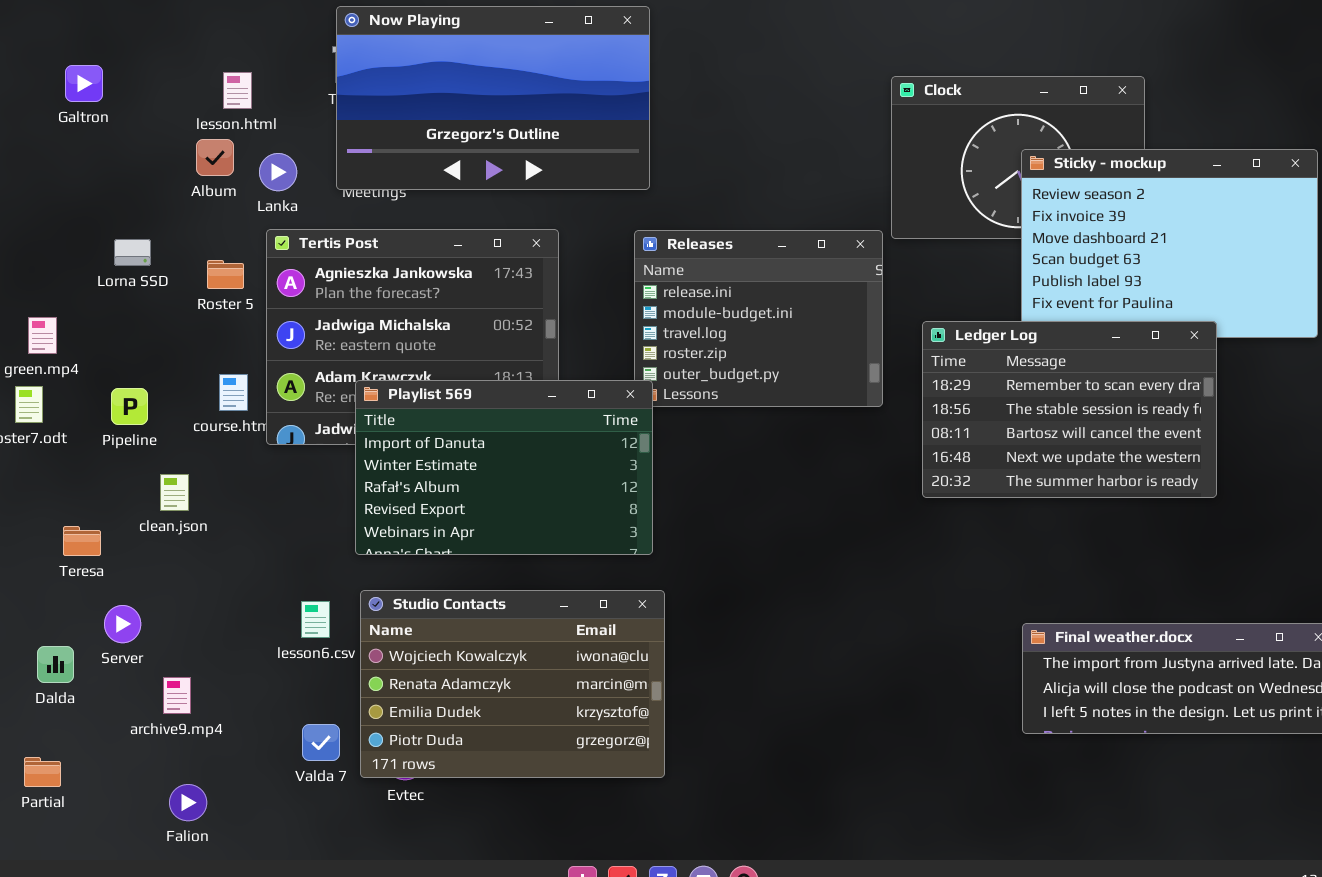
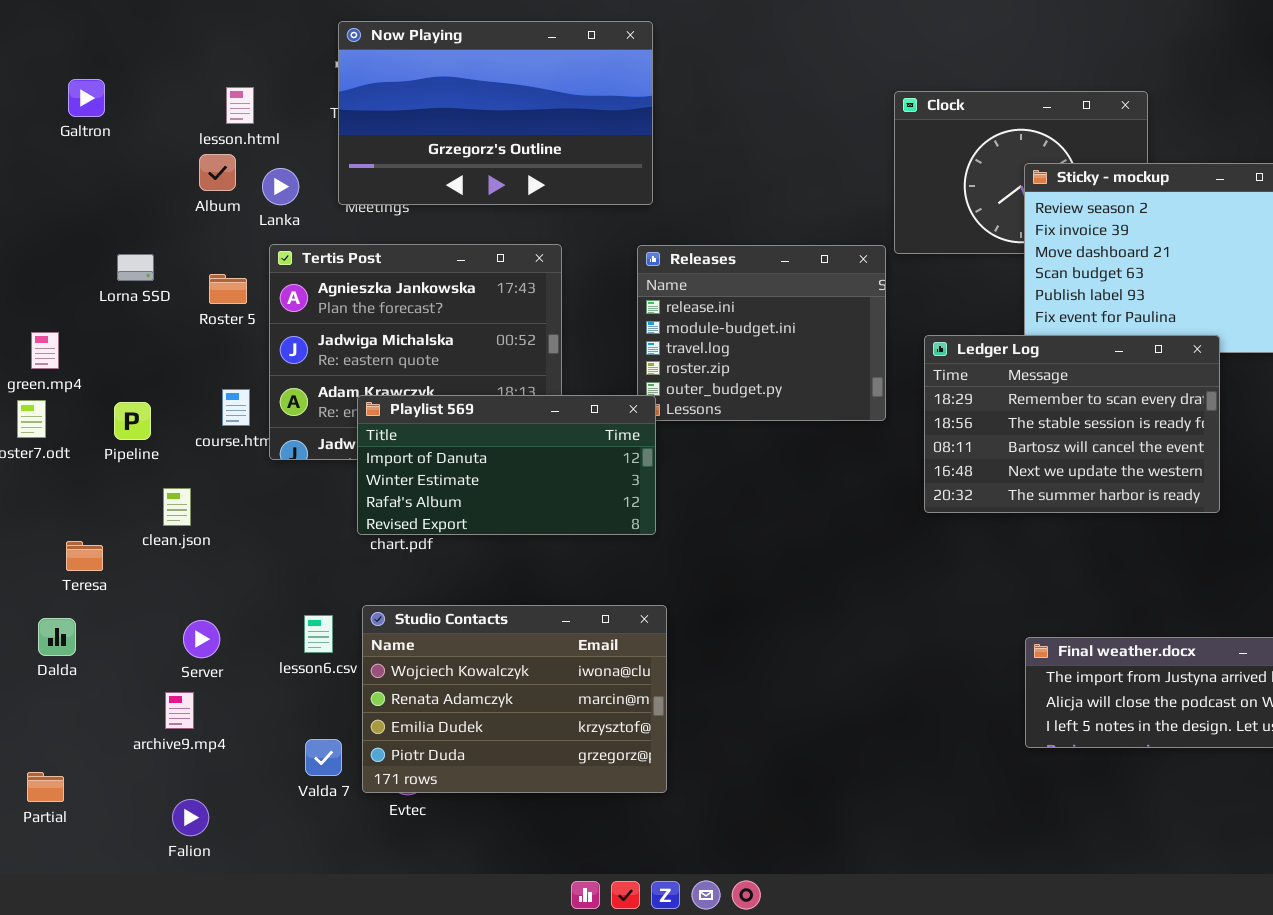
Playlist 569: [355,380,653,555] -> [357,395,656,535], resized
Server: [104,605,141,643] -> [183,620,220,658], moved
Dalda: [37,646,74,683] -> [38,618,76,656], moved

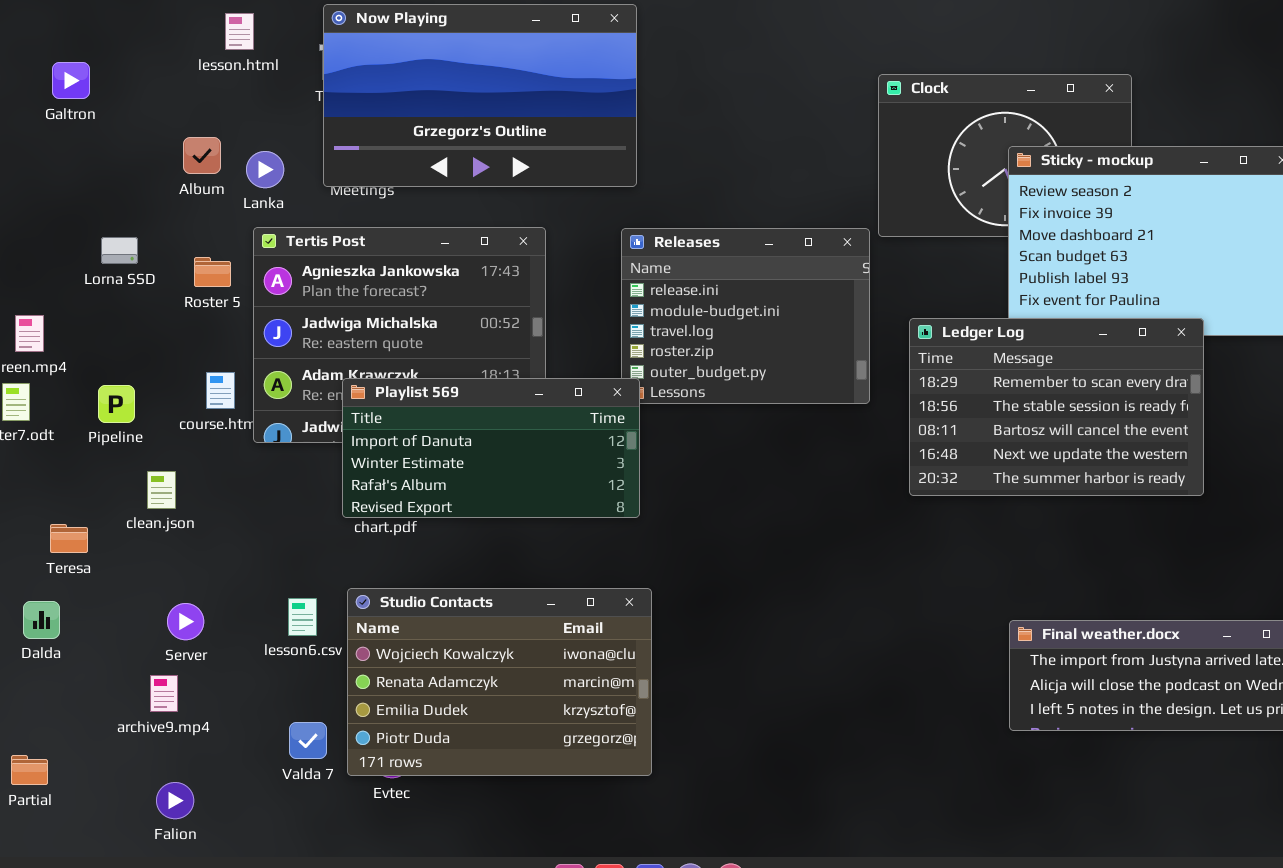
lesson.html: [226,87,254,124] -> [225,13,254,50], moved

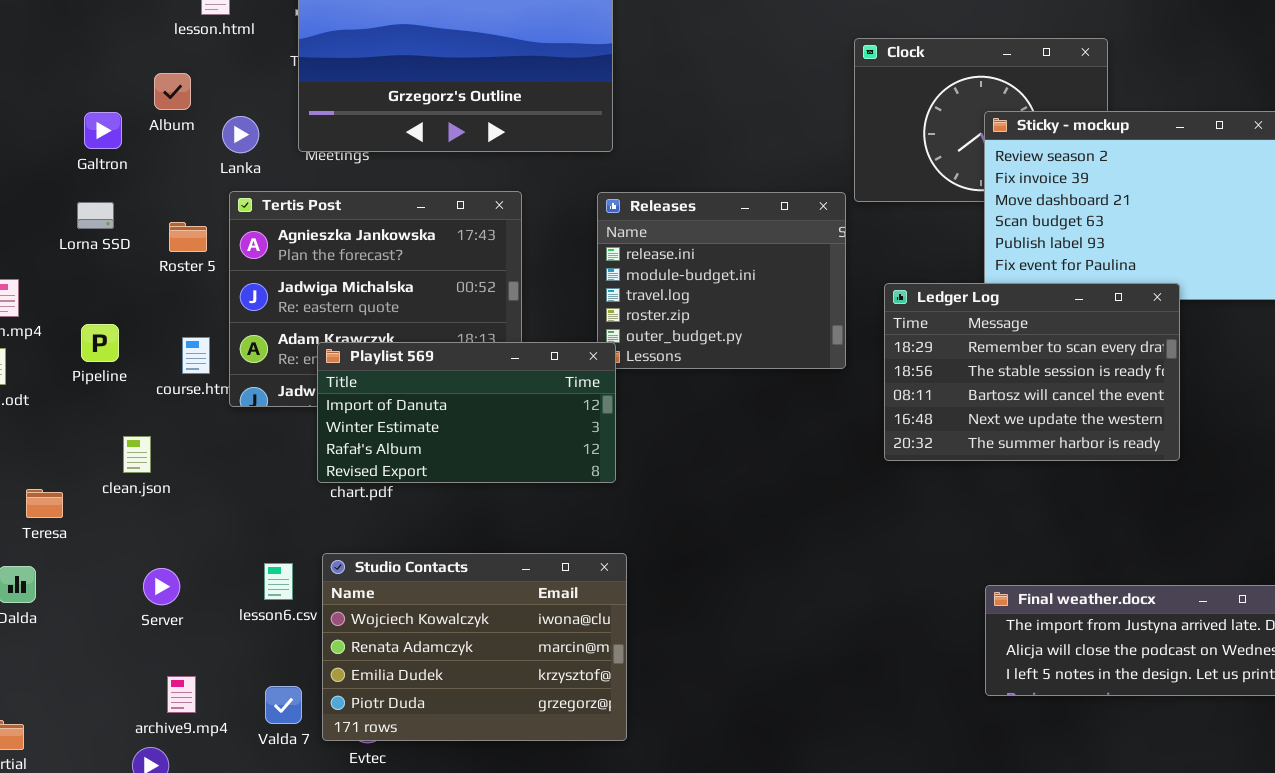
Galtron: [52,62,90,99] -> [84,112,122,149], moved
Album: [183,137,221,174] -> [154,73,191,110], moved
Pipeline: [98,385,135,423] -> [81,324,119,362], moved
archive9.mp4: [150,675,178,712] -> [167,676,196,713], moved

